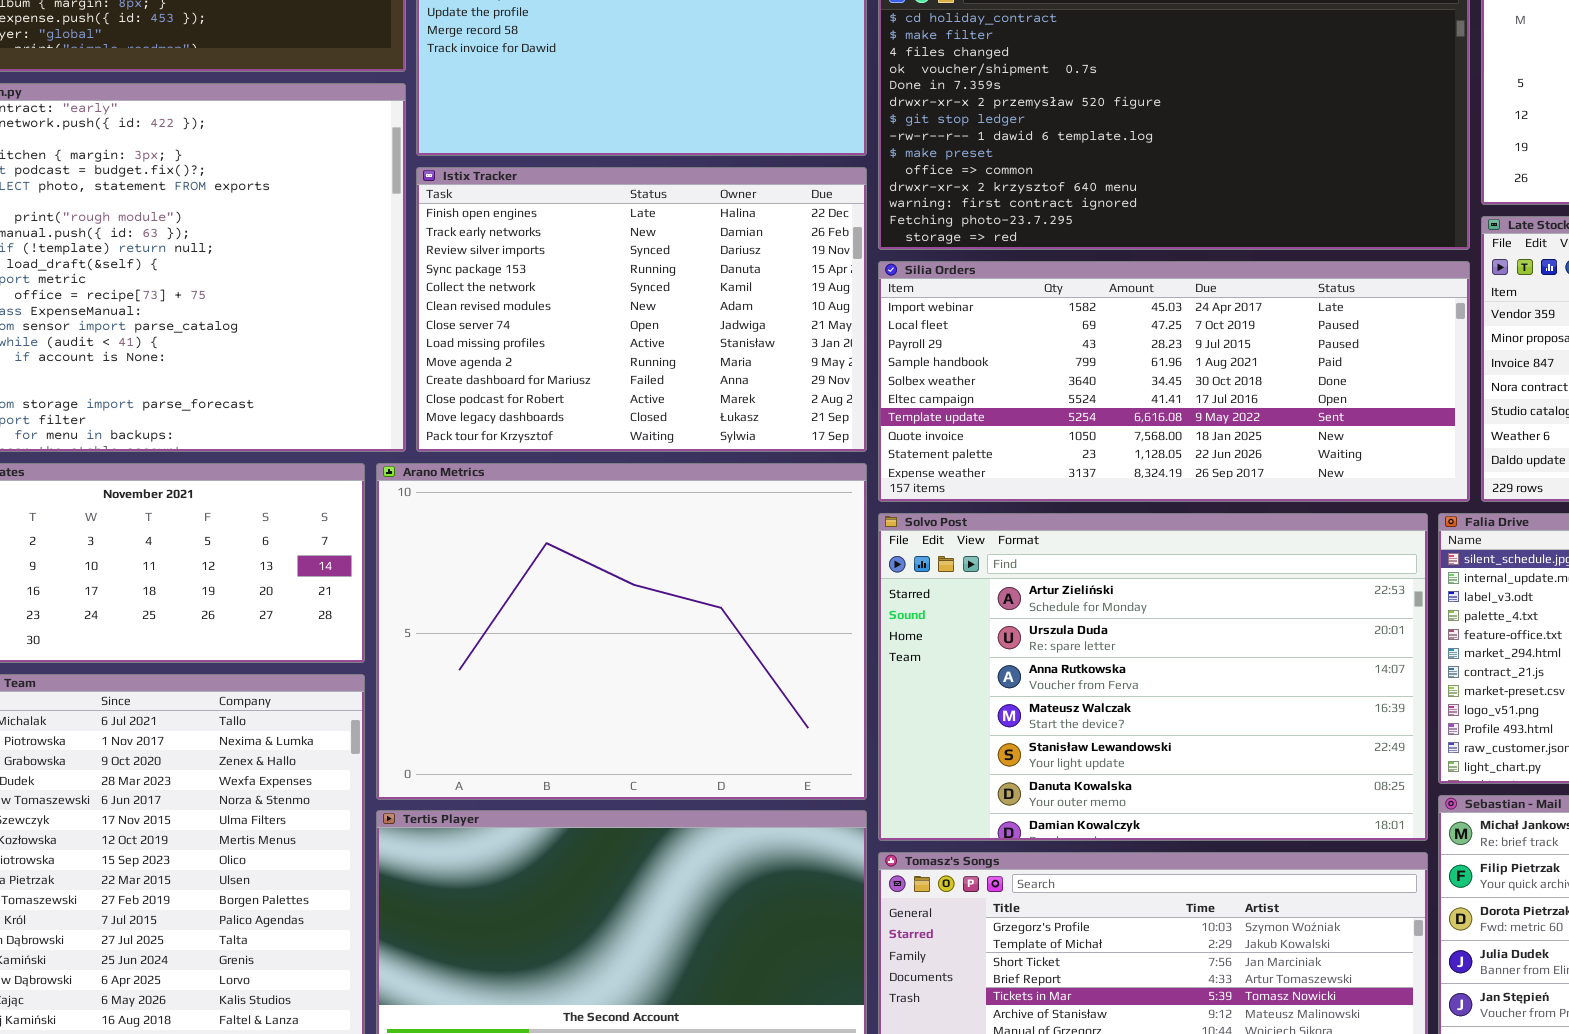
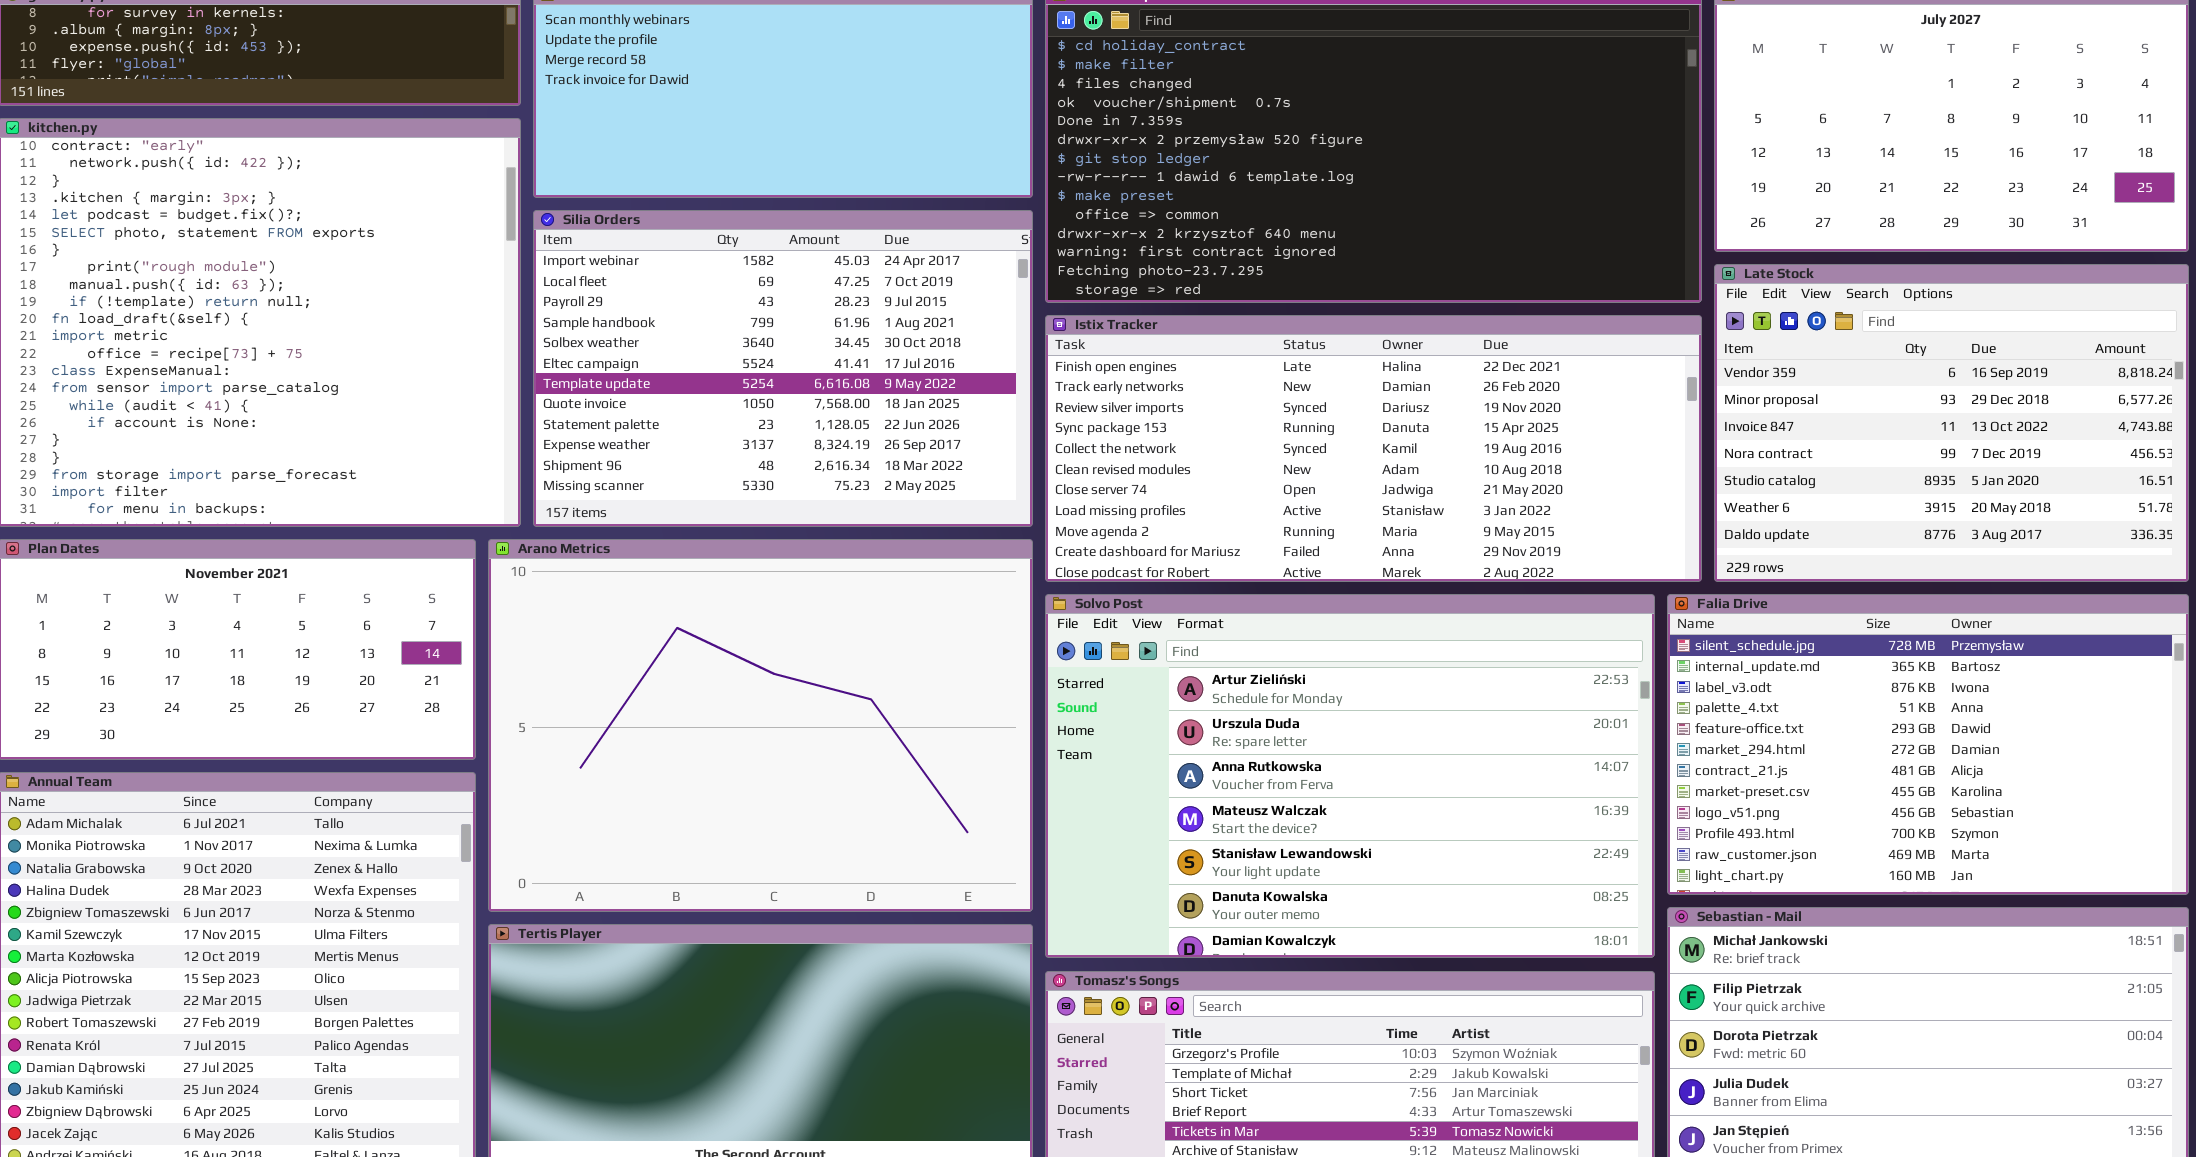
Istix Tracker: [416,167,867,452] -> [1045,315,1702,582], moved, resized
Silia Orders: [878,261,1470,502] -> [533,210,1033,527], moved, resized

